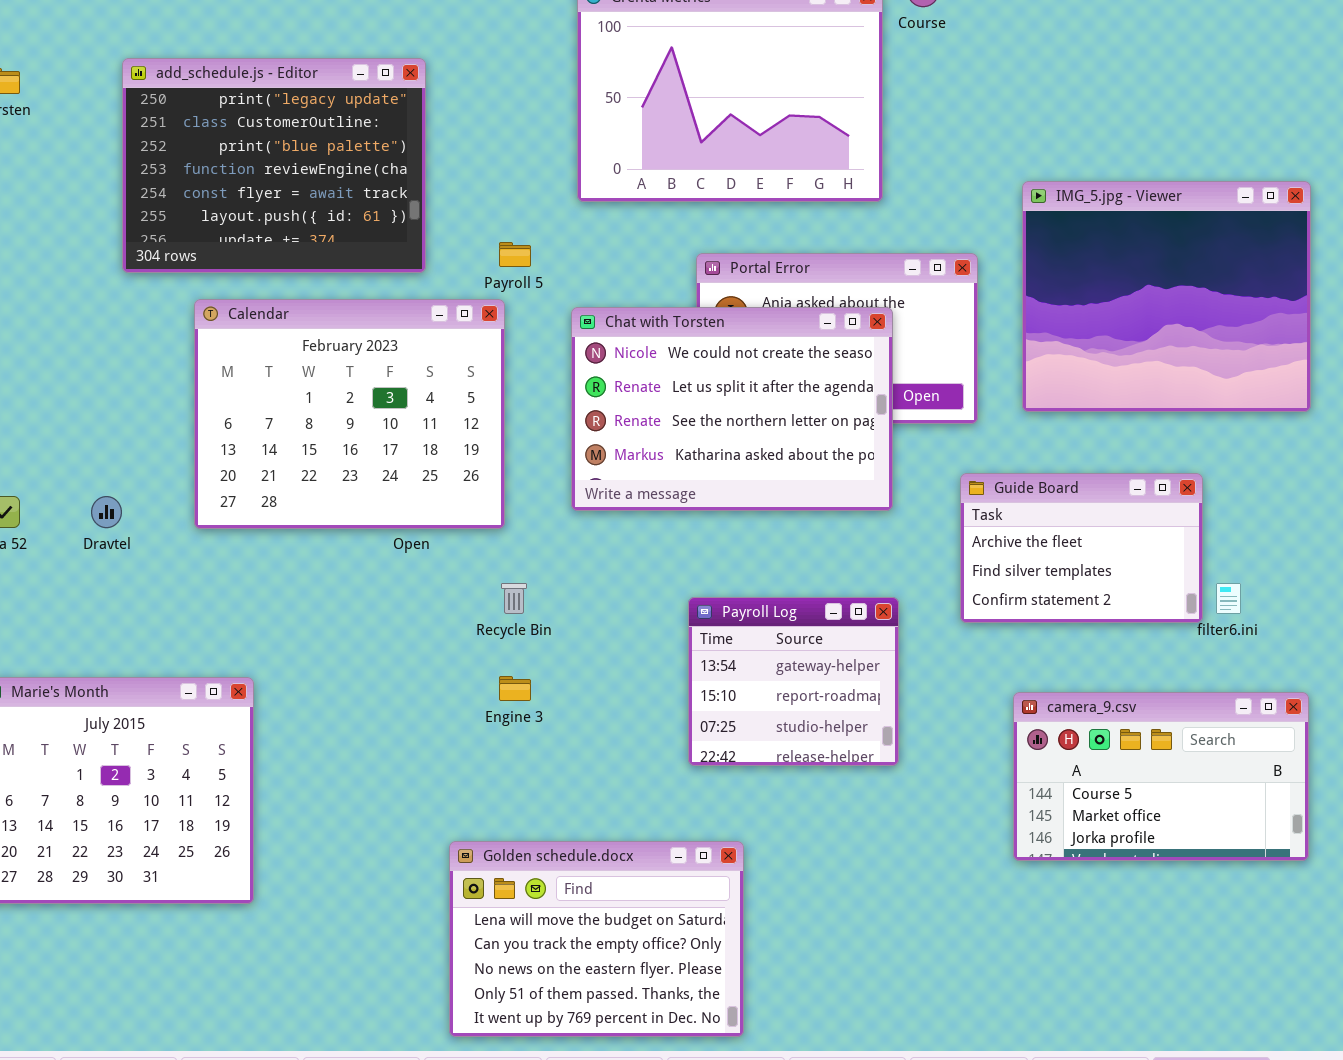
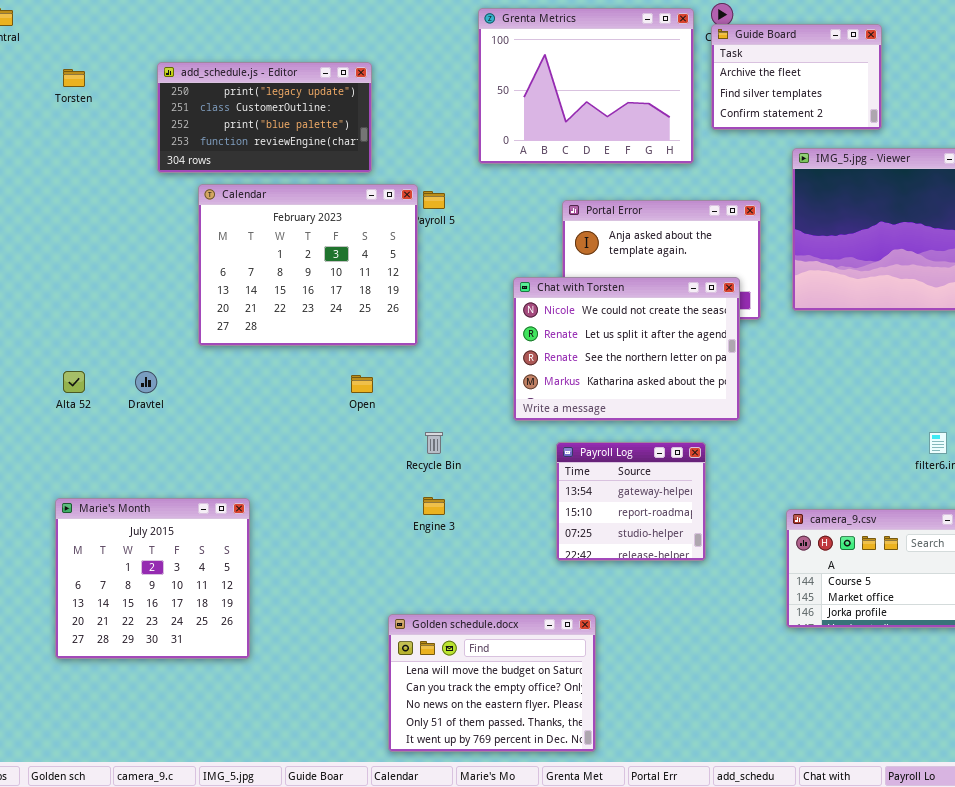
add_schedule.js - Editor: [122,58,426,273] -> [157,62,372,173], resized
Calendar: [194,299,505,529] -> [198,184,418,346], moved
Chat with Torsten: [571,307,893,511] -> [513,277,740,421], moved
Guide Board: [960,473,1203,623] -> [711,24,882,130], moved

